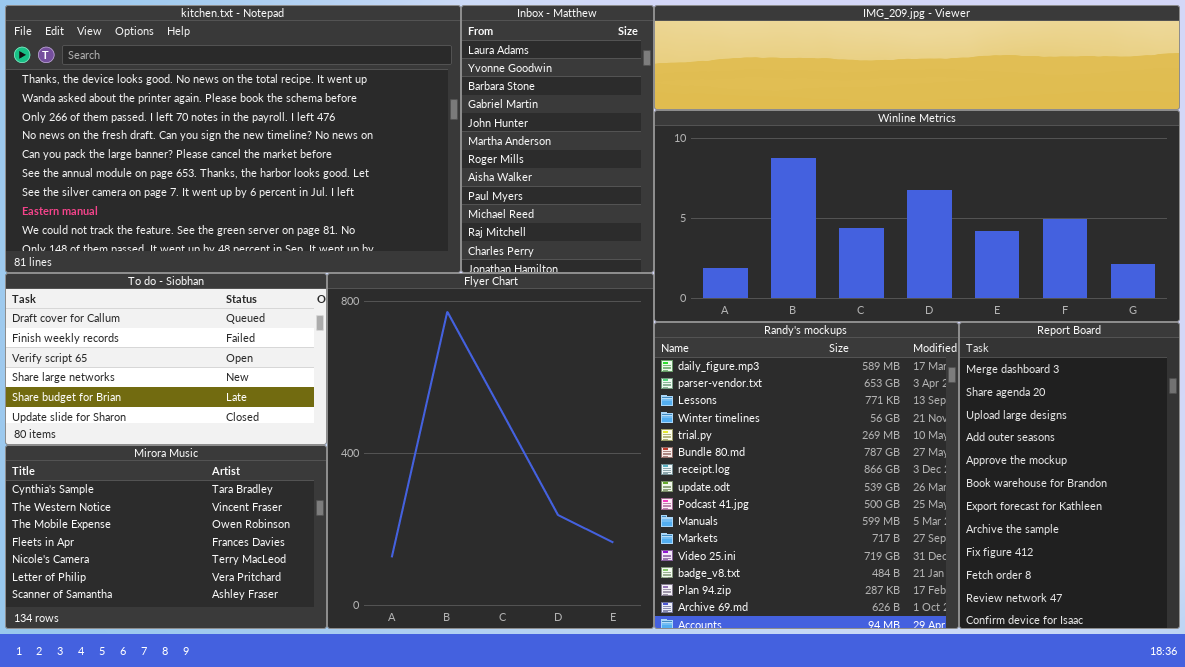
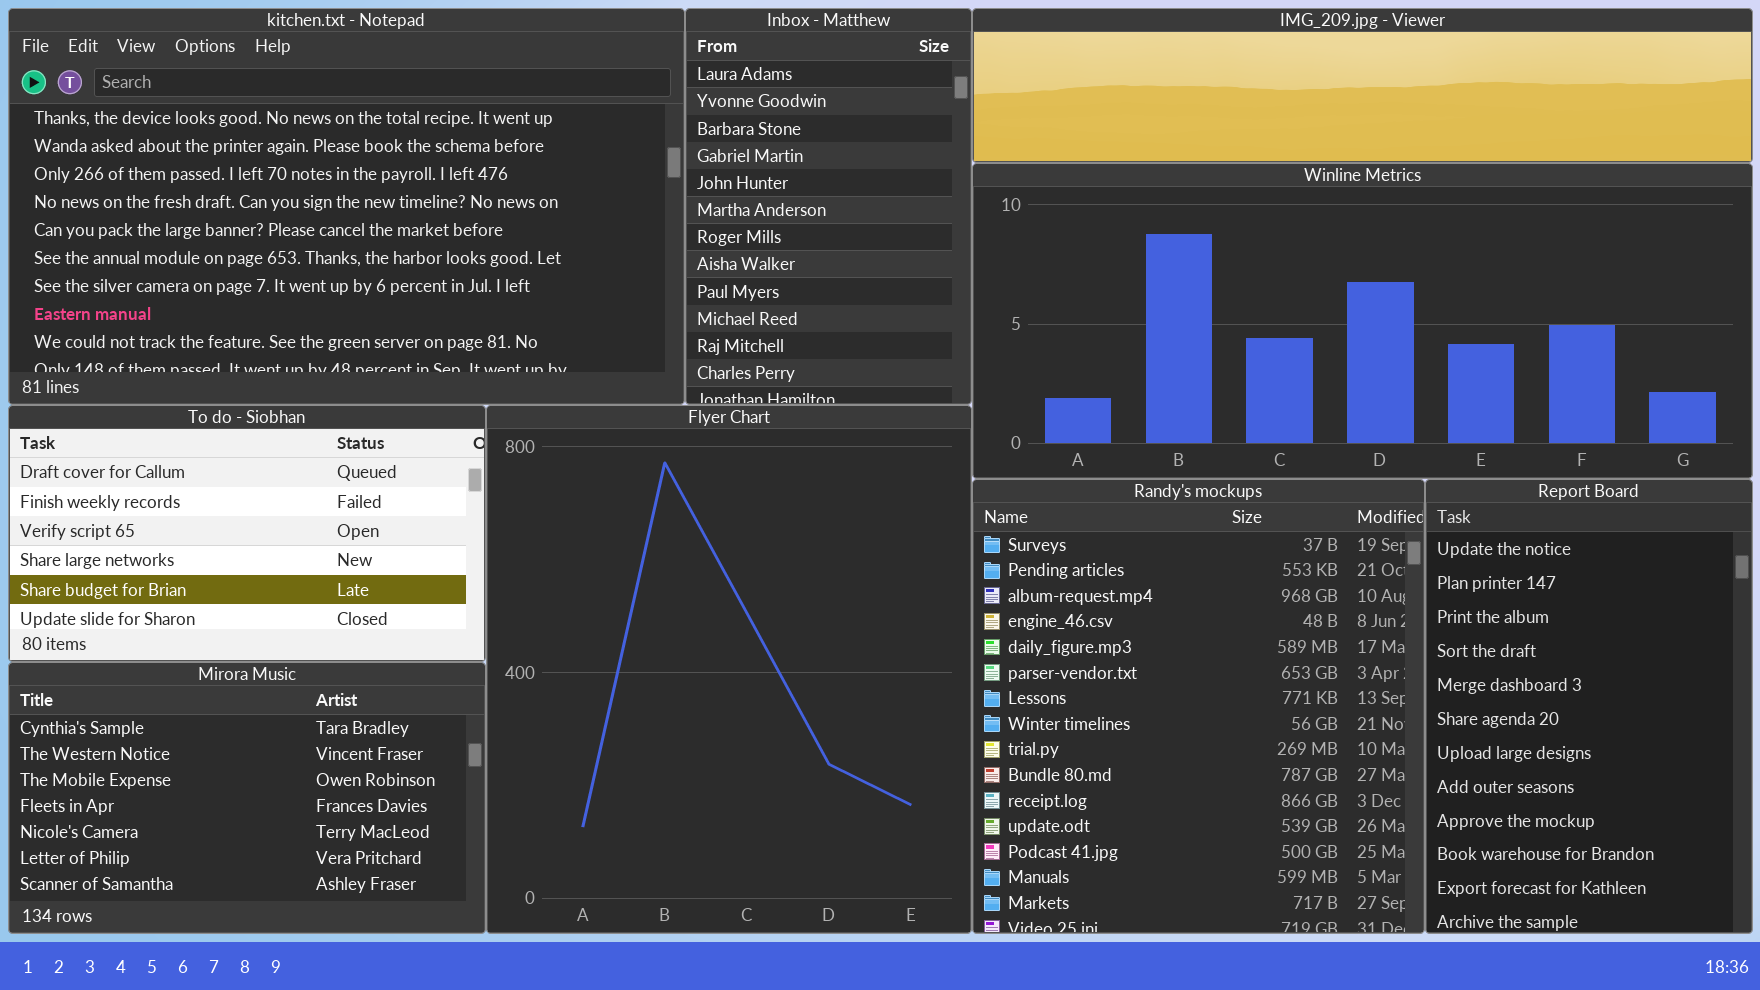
Randy's mockups: [654,322,959,629] -> [972,479,1425,934], scrolled up 4 rows
Report Board: [959,322,1180,629] -> [1425,479,1753,934], scrolled up 4 rows

